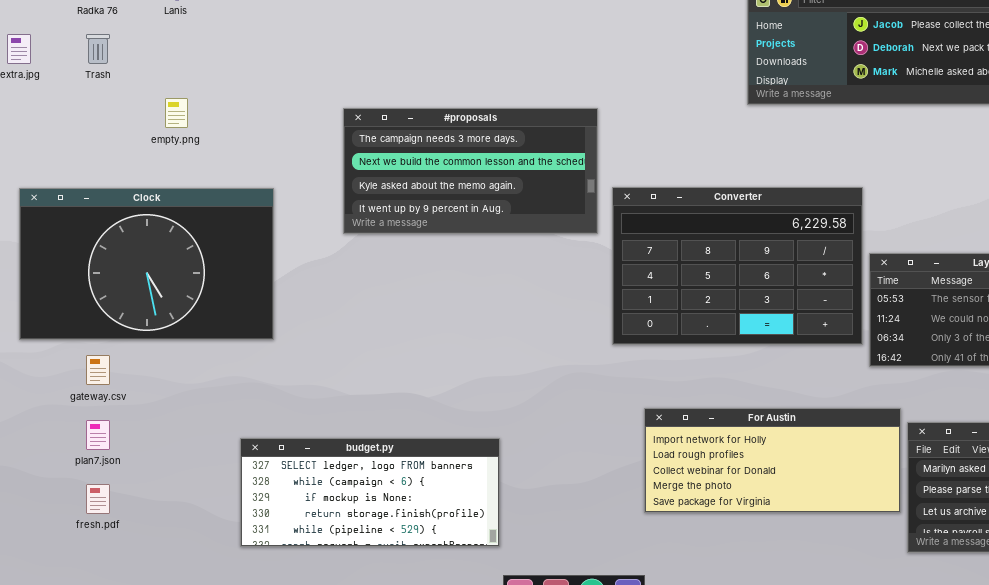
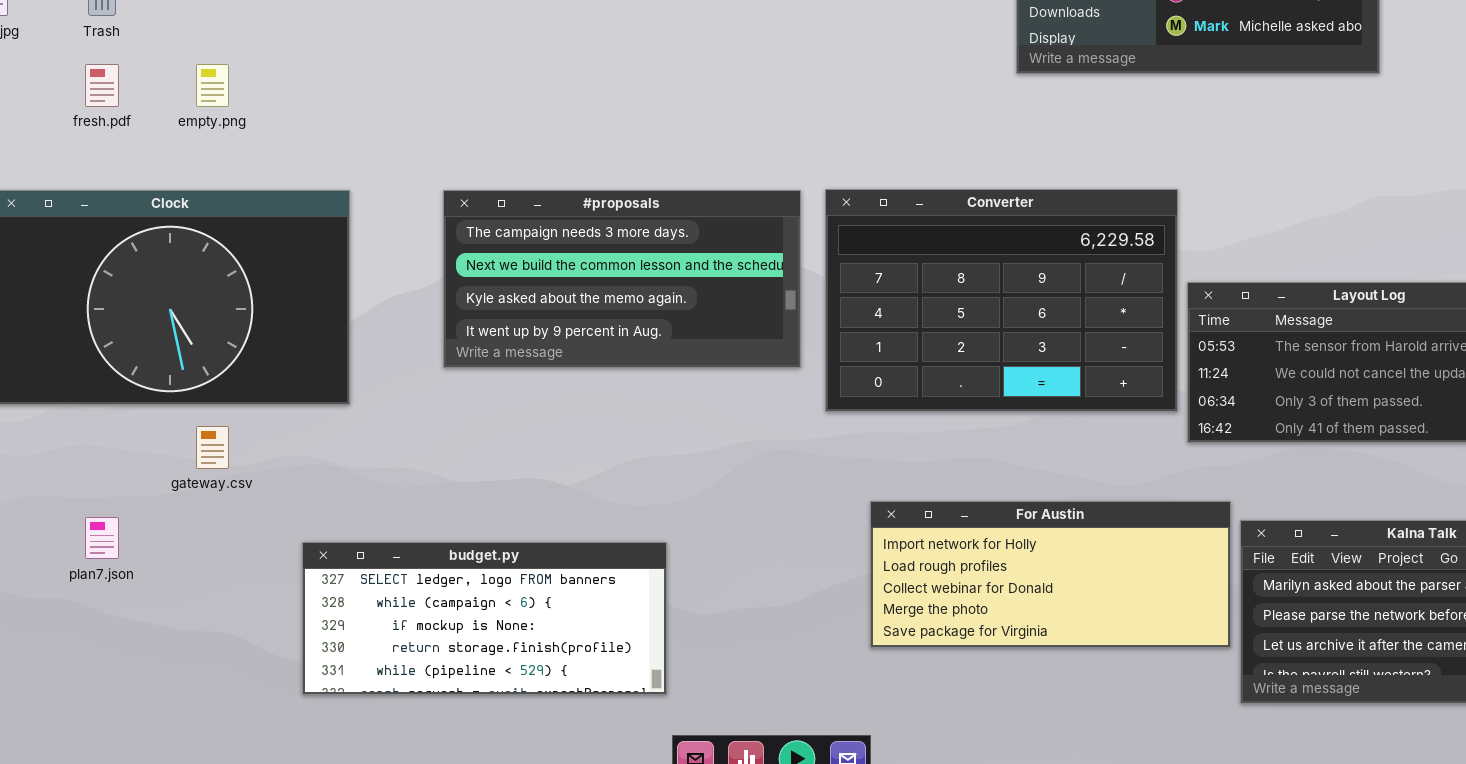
#proposals: [343,108,598,234] -> [443,190,801,368], moved
gateway.csv: [86,355,110,385] -> [196,426,229,469], moved
fresh.pdf: [86,484,110,514] -> [85,64,119,107], moved

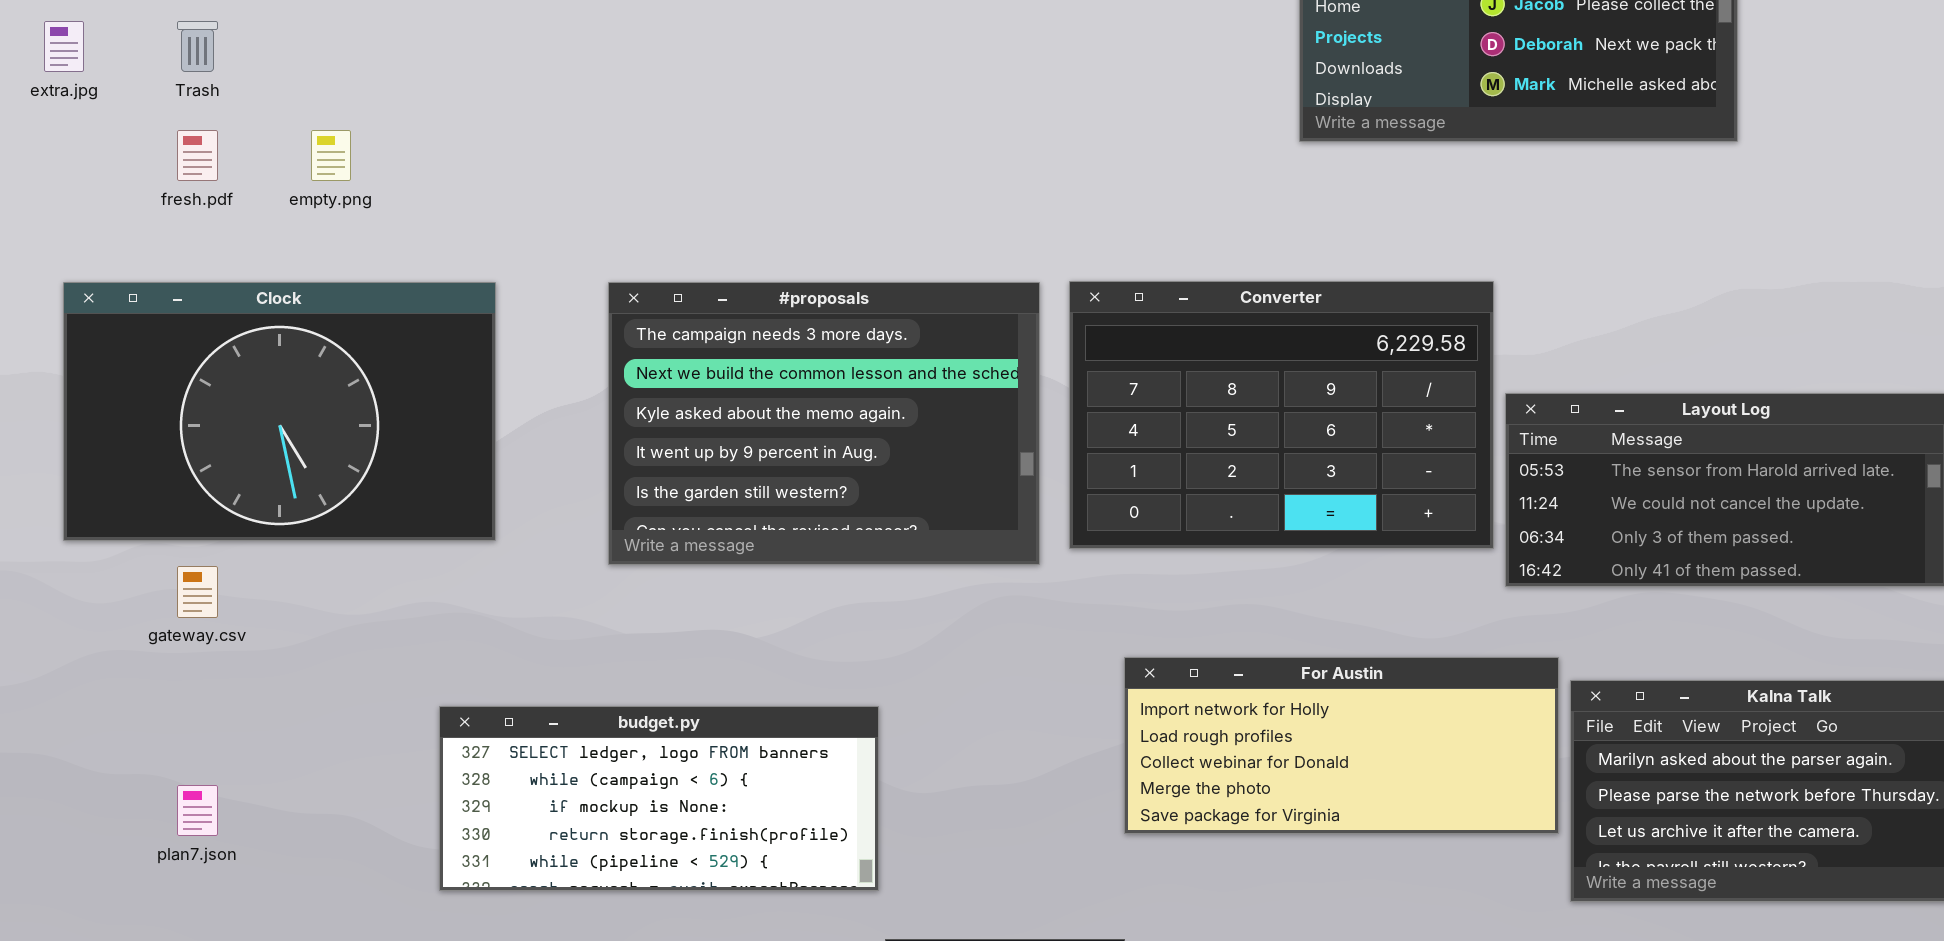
#proposals: [443,190,801,368] -> [608,282,1040,565], resized
gateway.csv: [196,426,229,469] -> [177,566,218,618], moved
plan7.json: [85,517,119,559] -> [177,785,218,836], moved

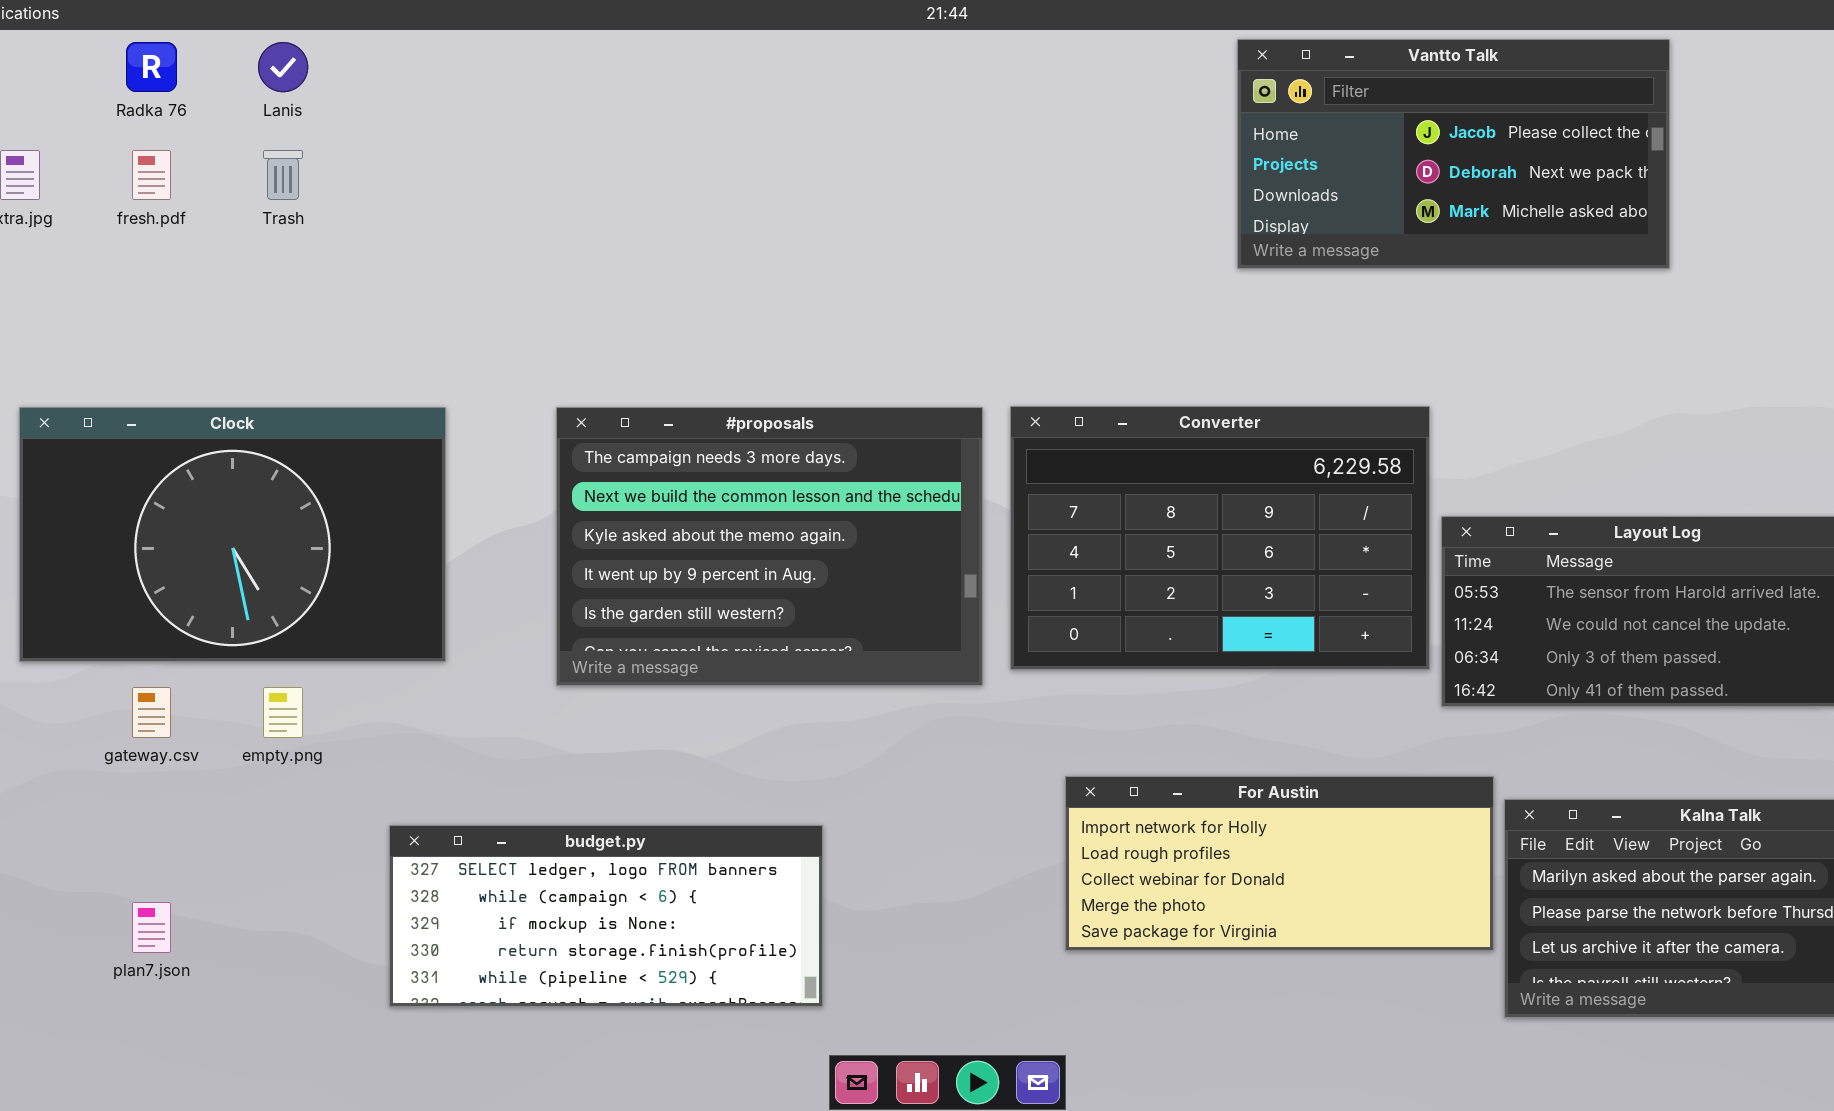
Trash: [177,21,218,72] -> [263,150,303,200], moved
fresh.pdf: [177,130,218,181] -> [132,150,171,200], moved
empty.png: [311,130,351,181] -> [263,687,303,738], moved

